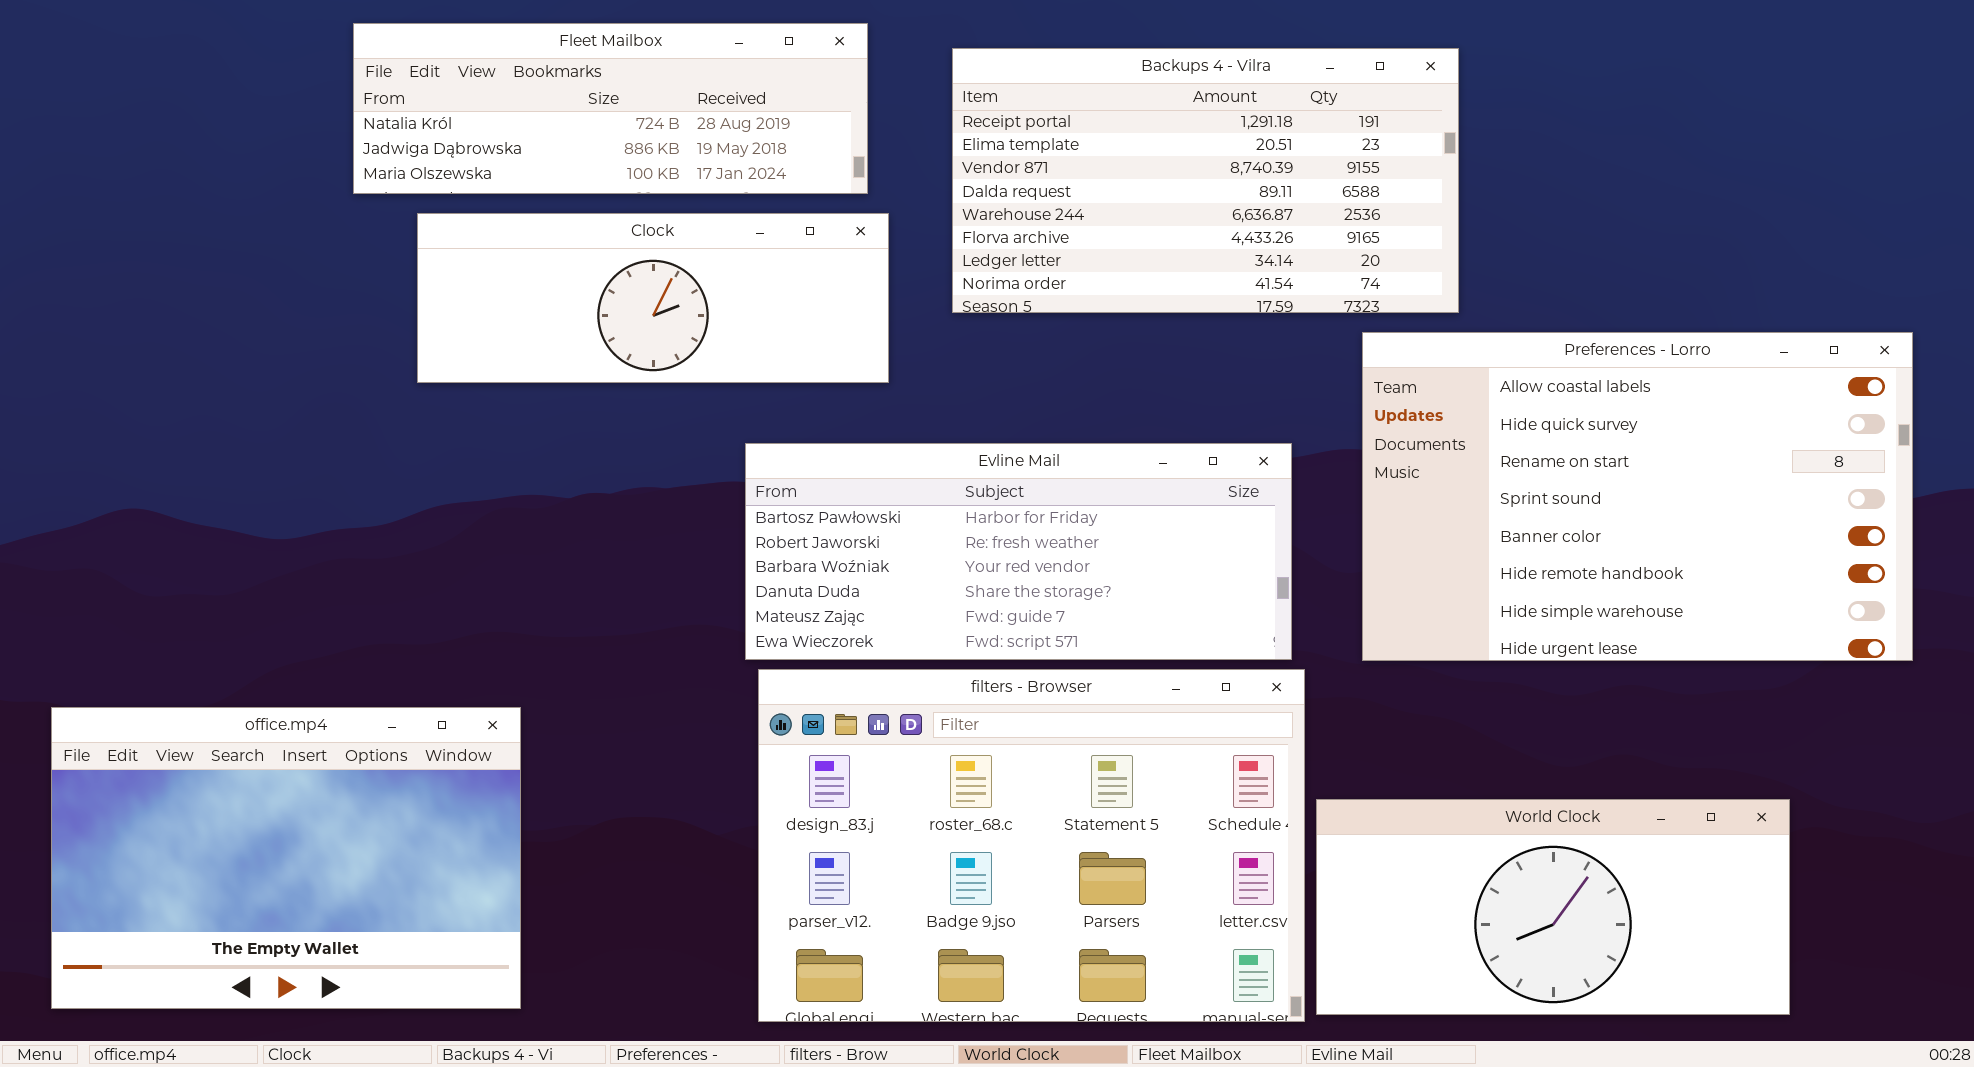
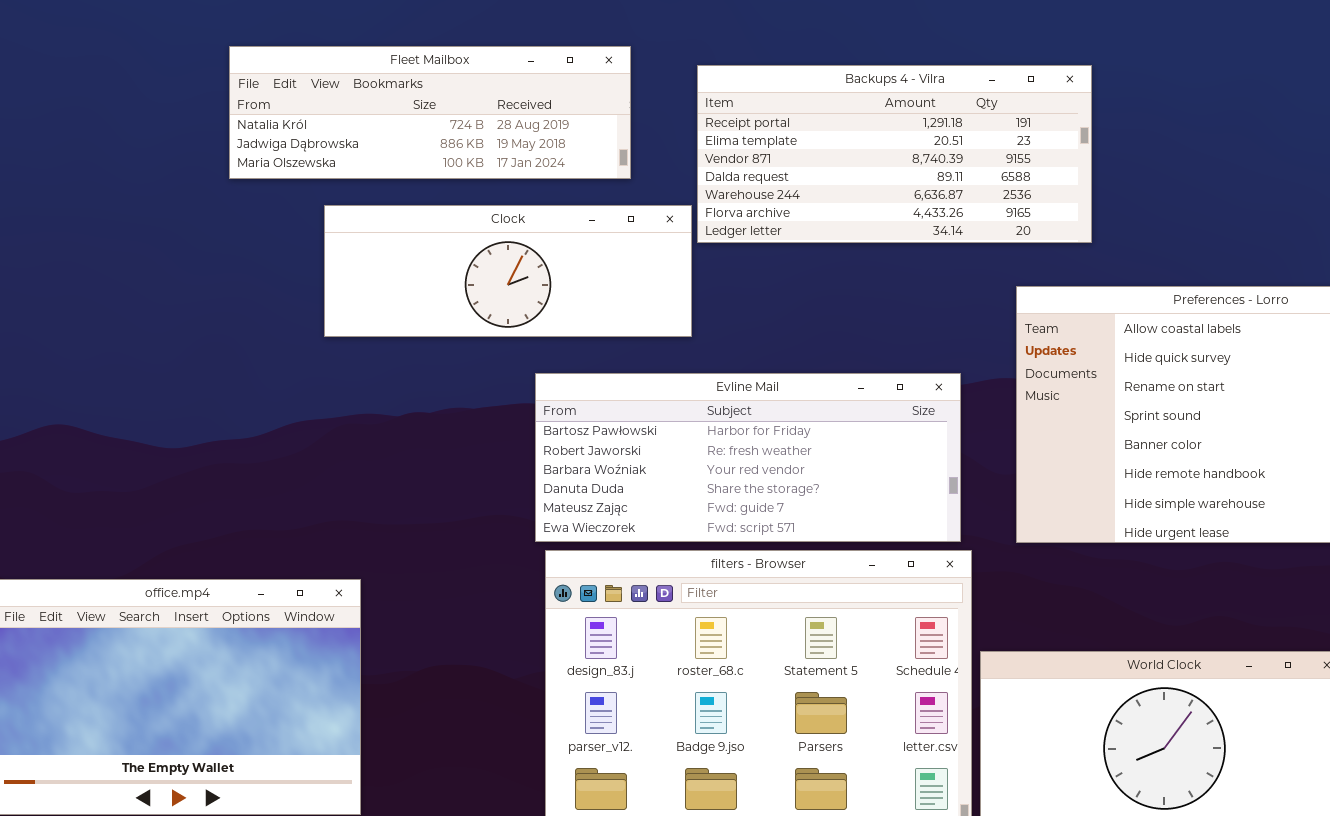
Backups 4 - Vilra: [952,48,1459,313] -> [697,65,1092,243], resized
Clock: [417,213,889,383] -> [324,205,692,337], moved

